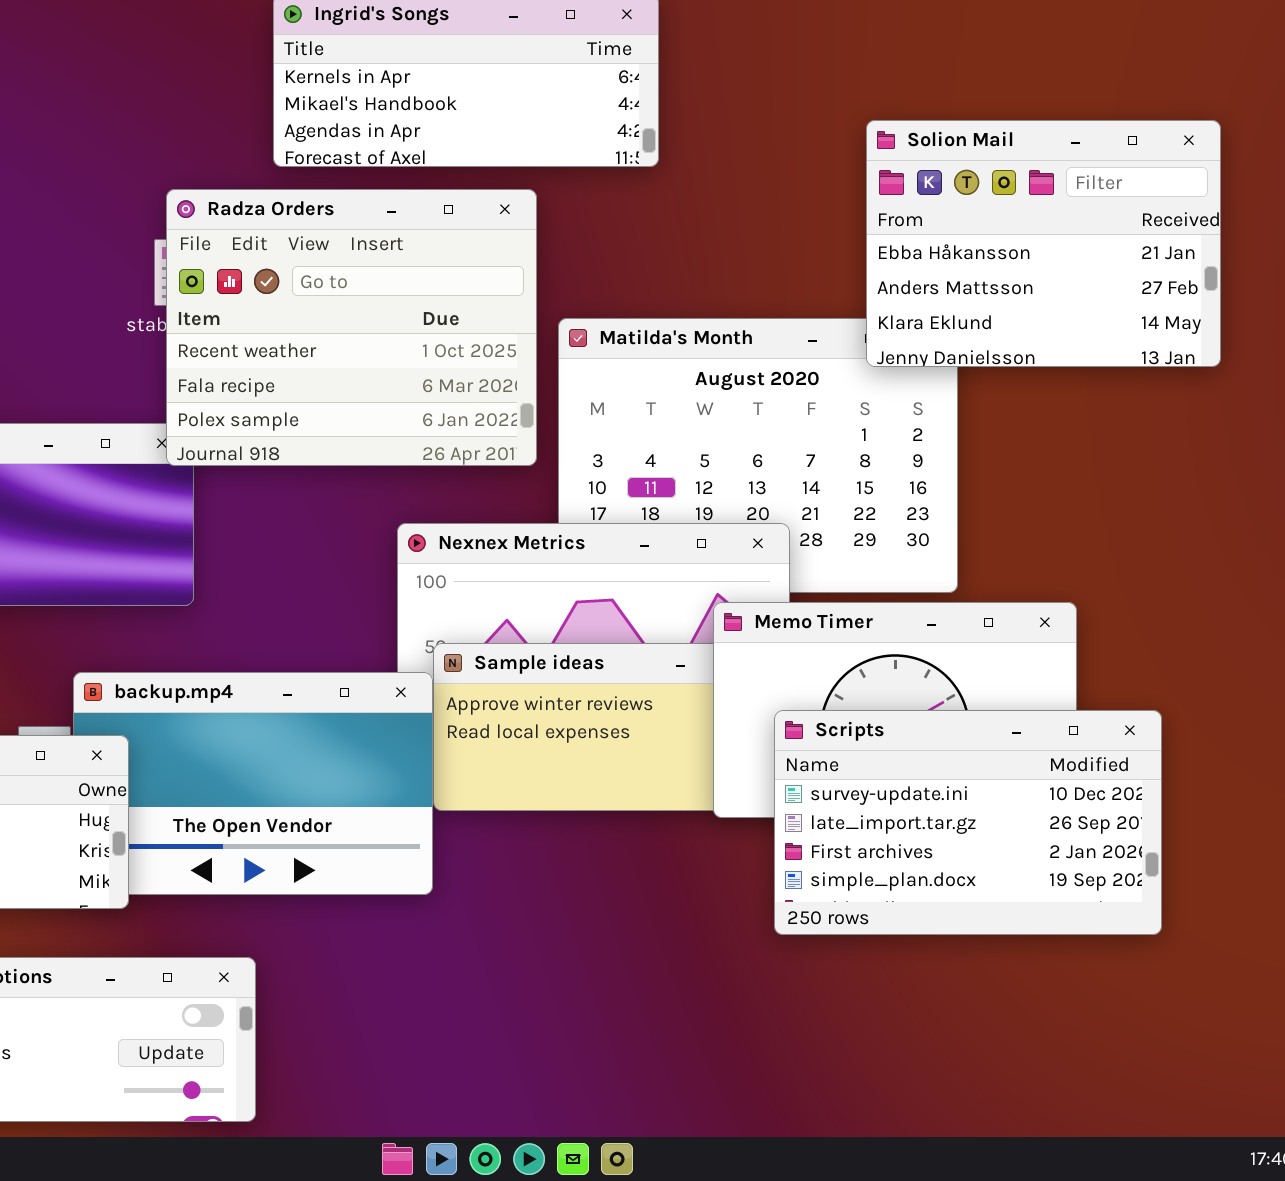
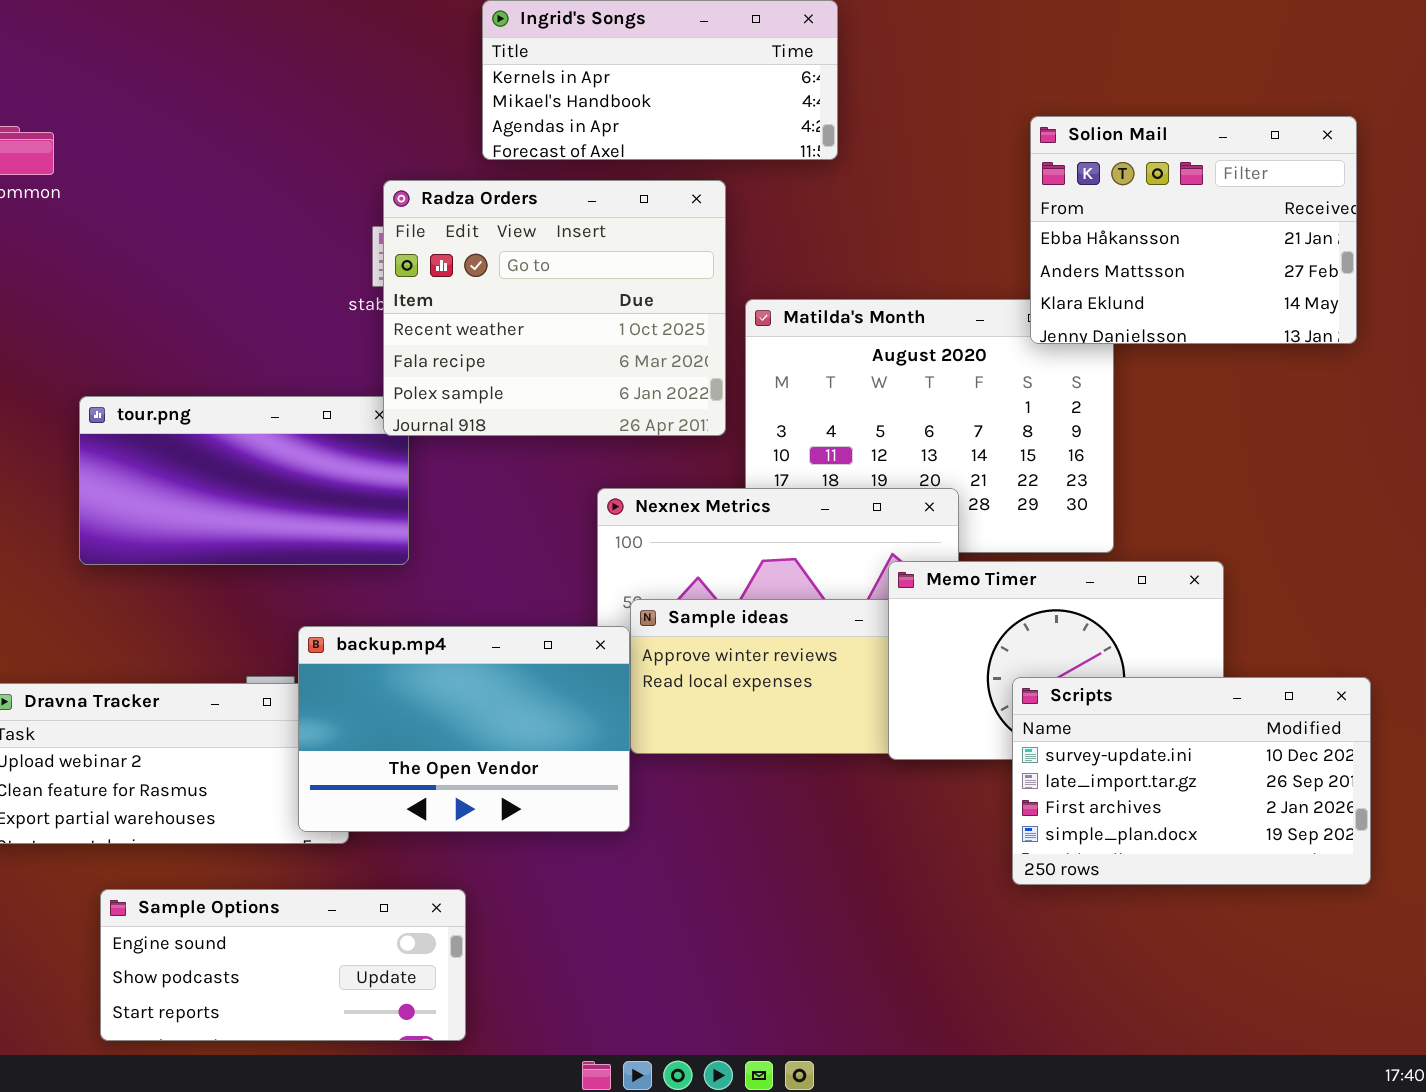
backup.mp4: [73,672,433,895] -> [298,626,630,832], raised
Scripts: [774,710,1162,935] -> [1012,677,1371,885], moved

